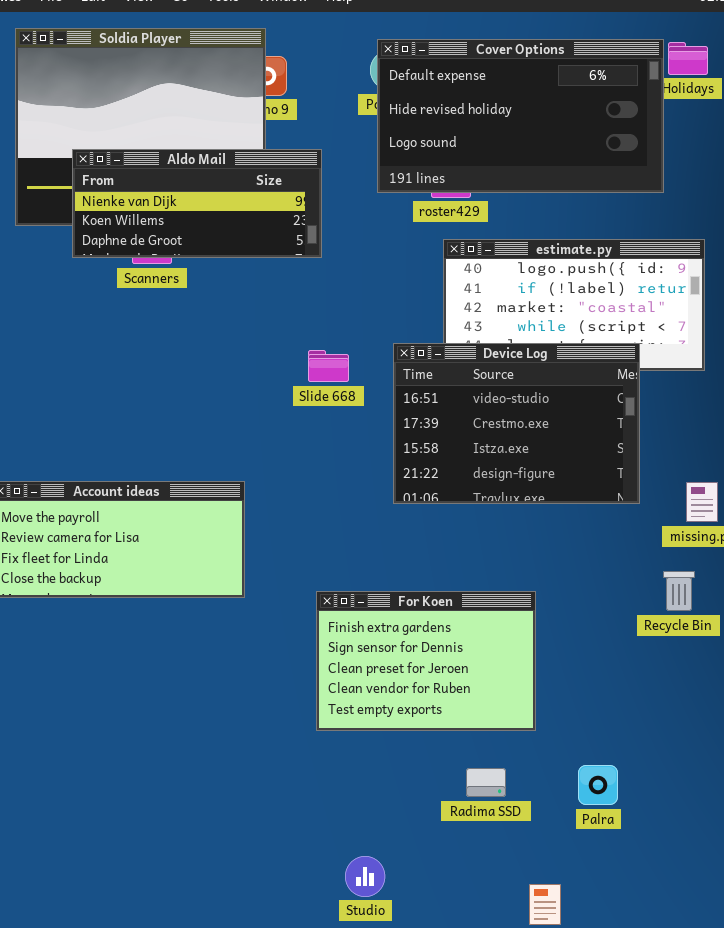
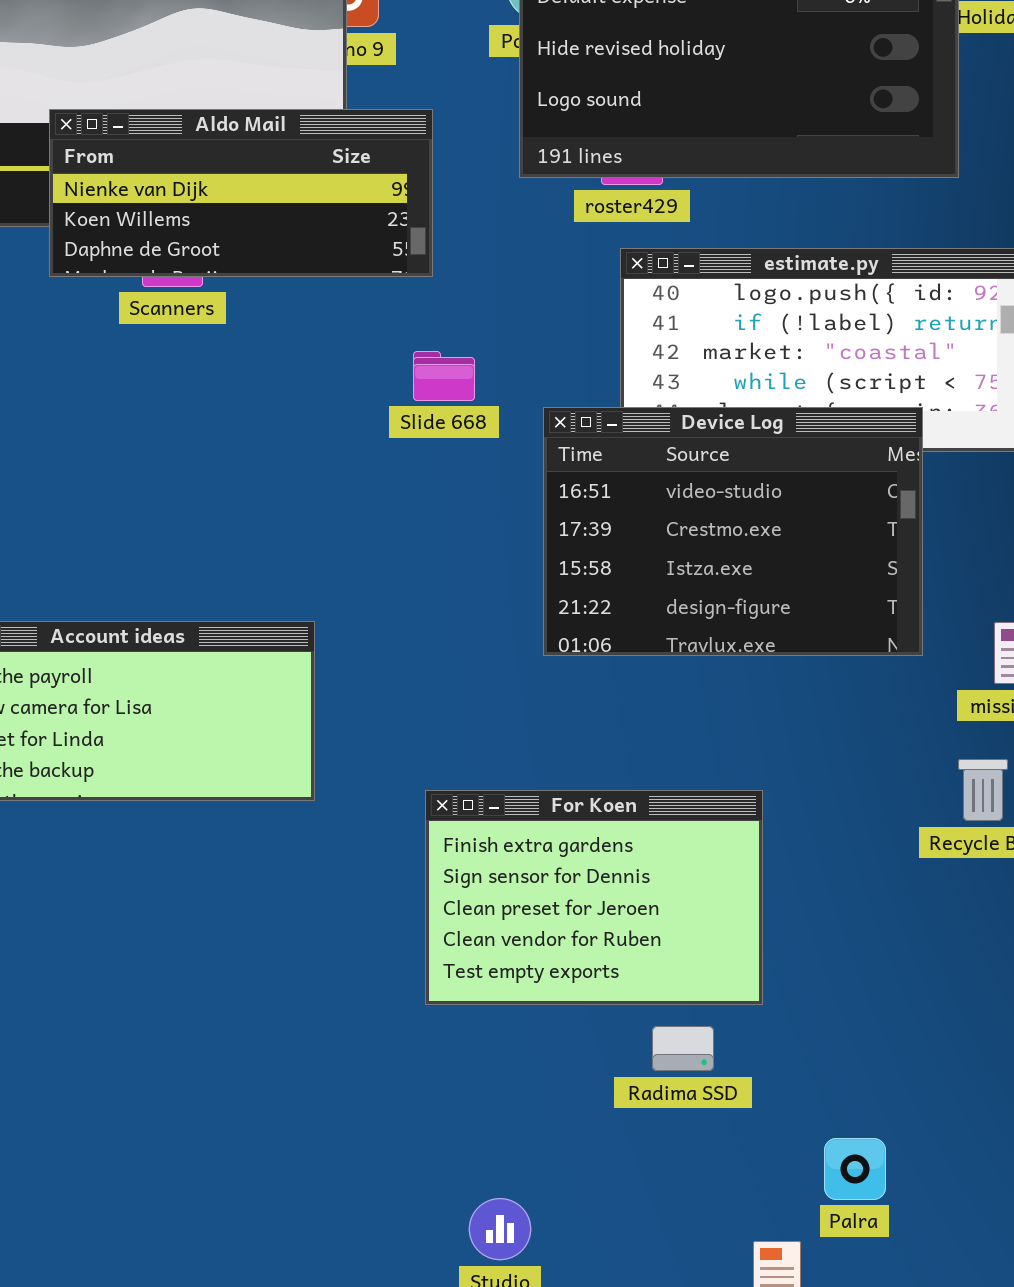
Slide 668: [308,350,349,382] -> [413,351,475,401], moved
Palra: [578,765,618,805] -> [824,1138,886,1200], moved
Radima SSD: [466,768,506,797] -> [652,1026,714,1071], moved

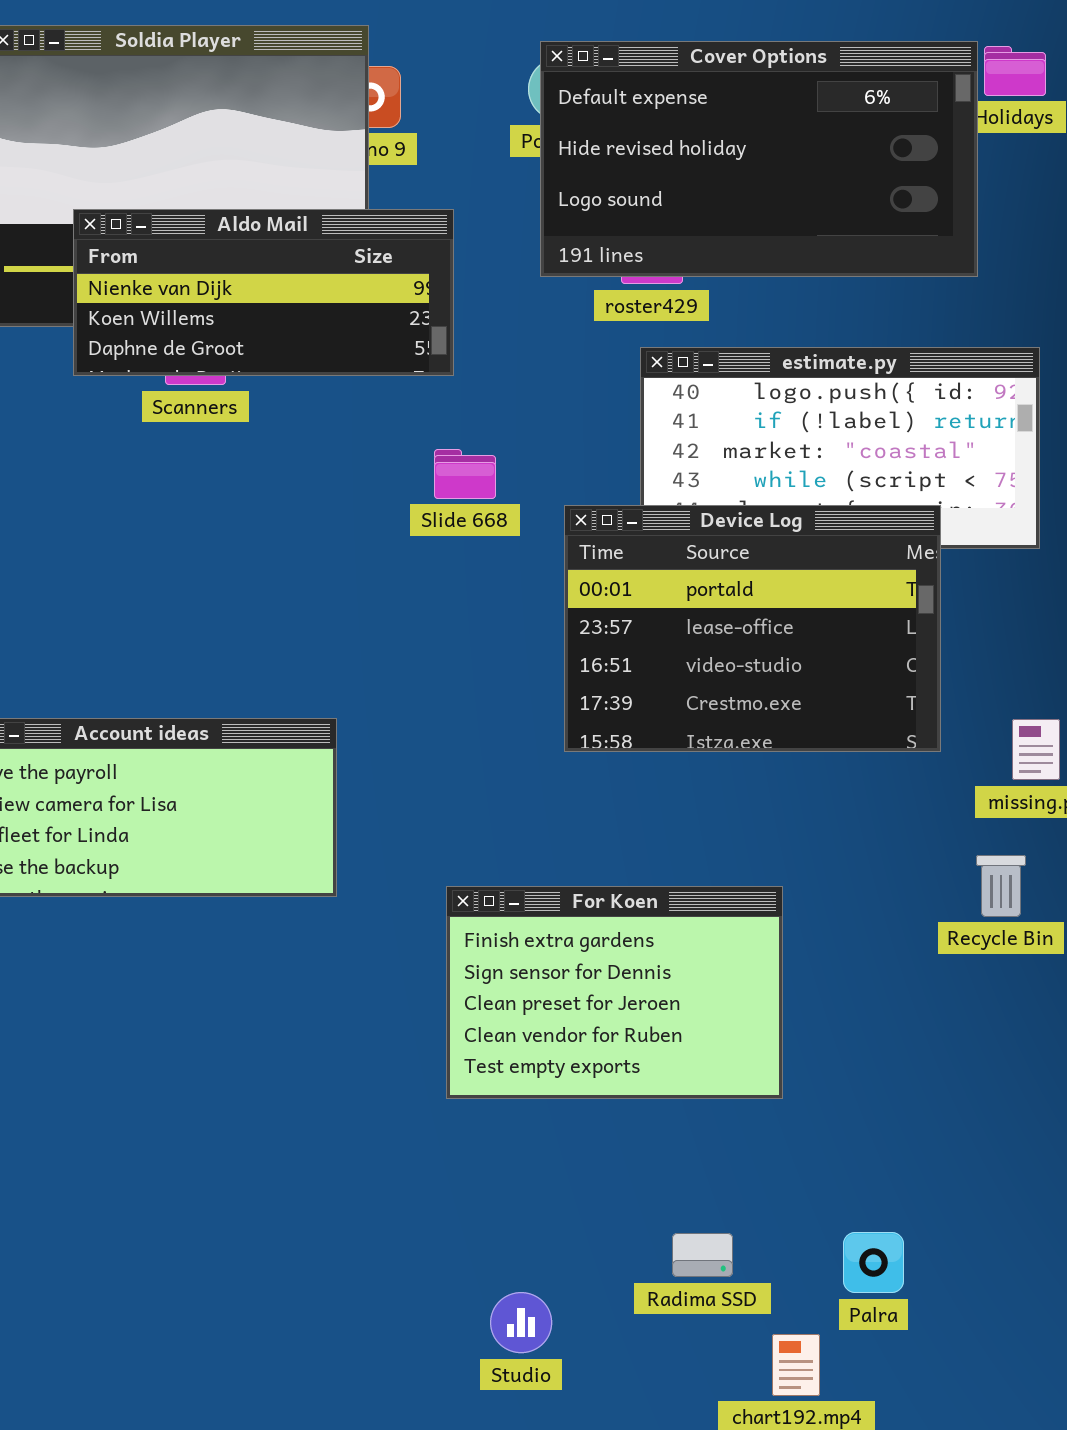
Device Log: [543,407,923,656] -> [564,505,941,752], scrolled up 2 rows
Radima SSD: [652,1026,714,1071] -> [672,1233,733,1277], moved

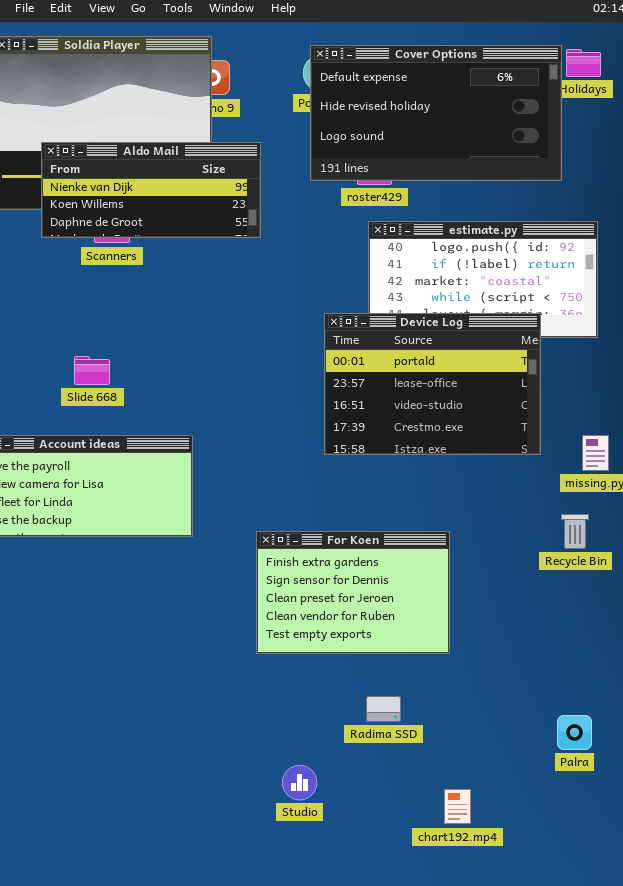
Slide 668: [434,449,496,499] -> [74,356,110,385], moved
Palra: [843,1232,904,1293] -> [557,715,592,750], moved
Radima SSD: [672,1233,733,1277] -> [366,696,401,722], moved

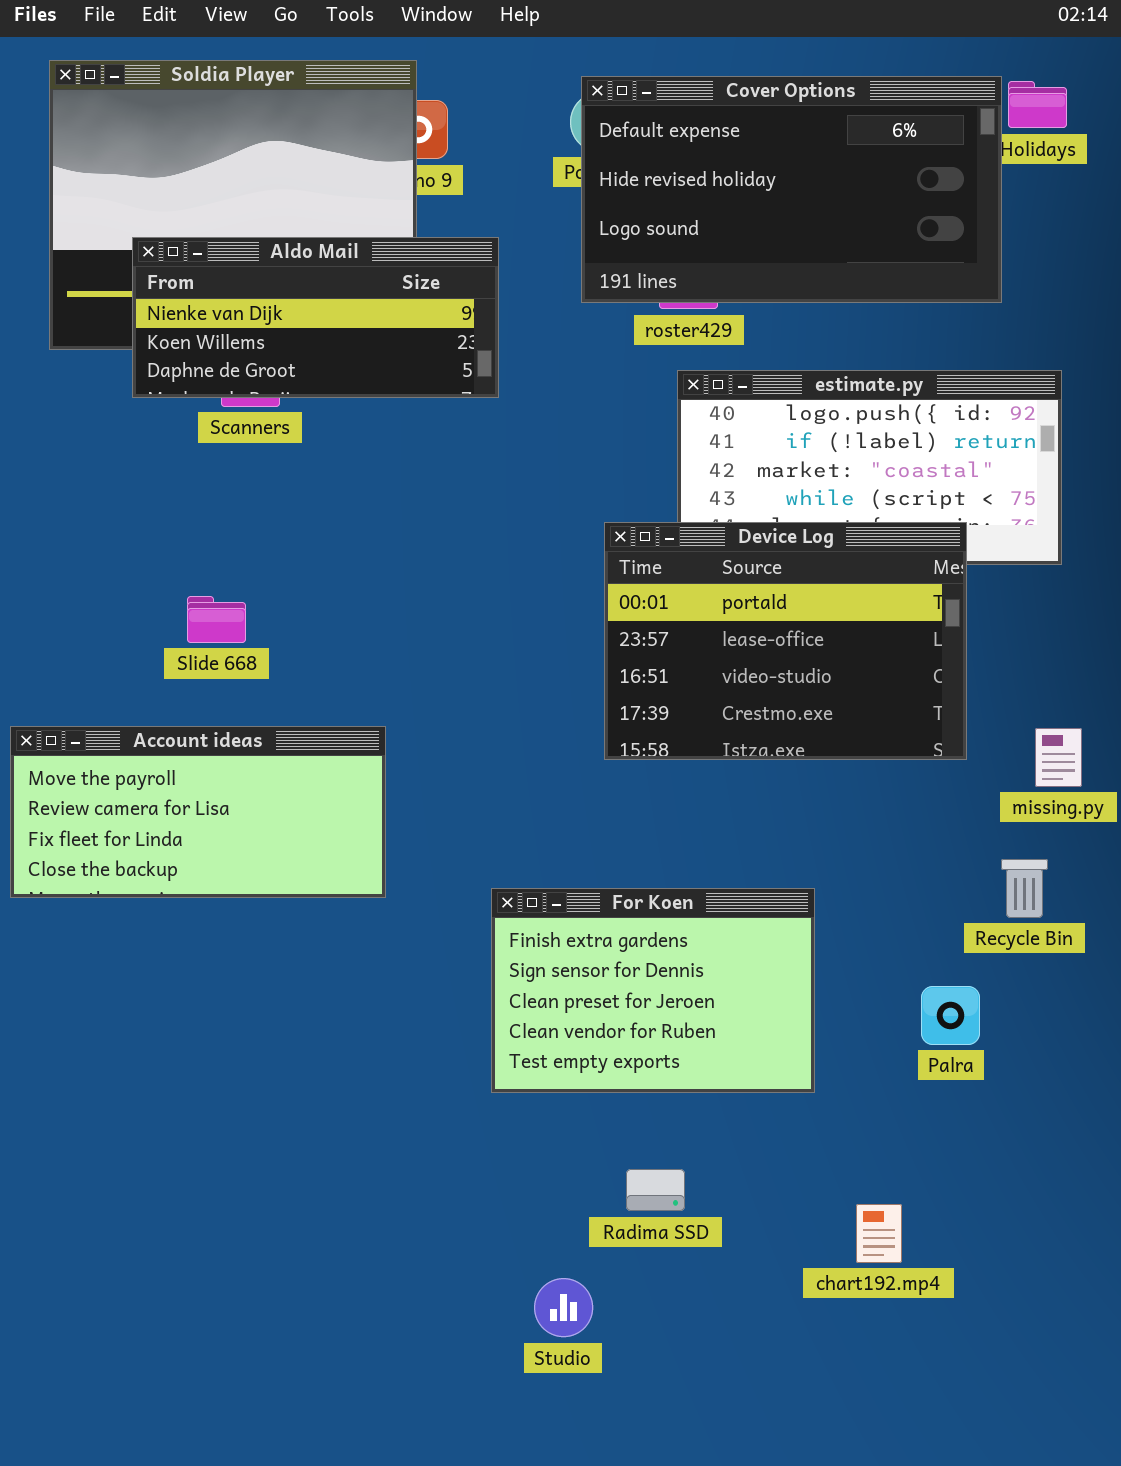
Radima SSD: [366,696,401,722] -> [626,1169,685,1211], moved
Palra: [557,715,592,750] -> [921,986,980,1045], moved
chart192.mp4: [444,789,471,824] -> [856,1204,902,1263], moved

